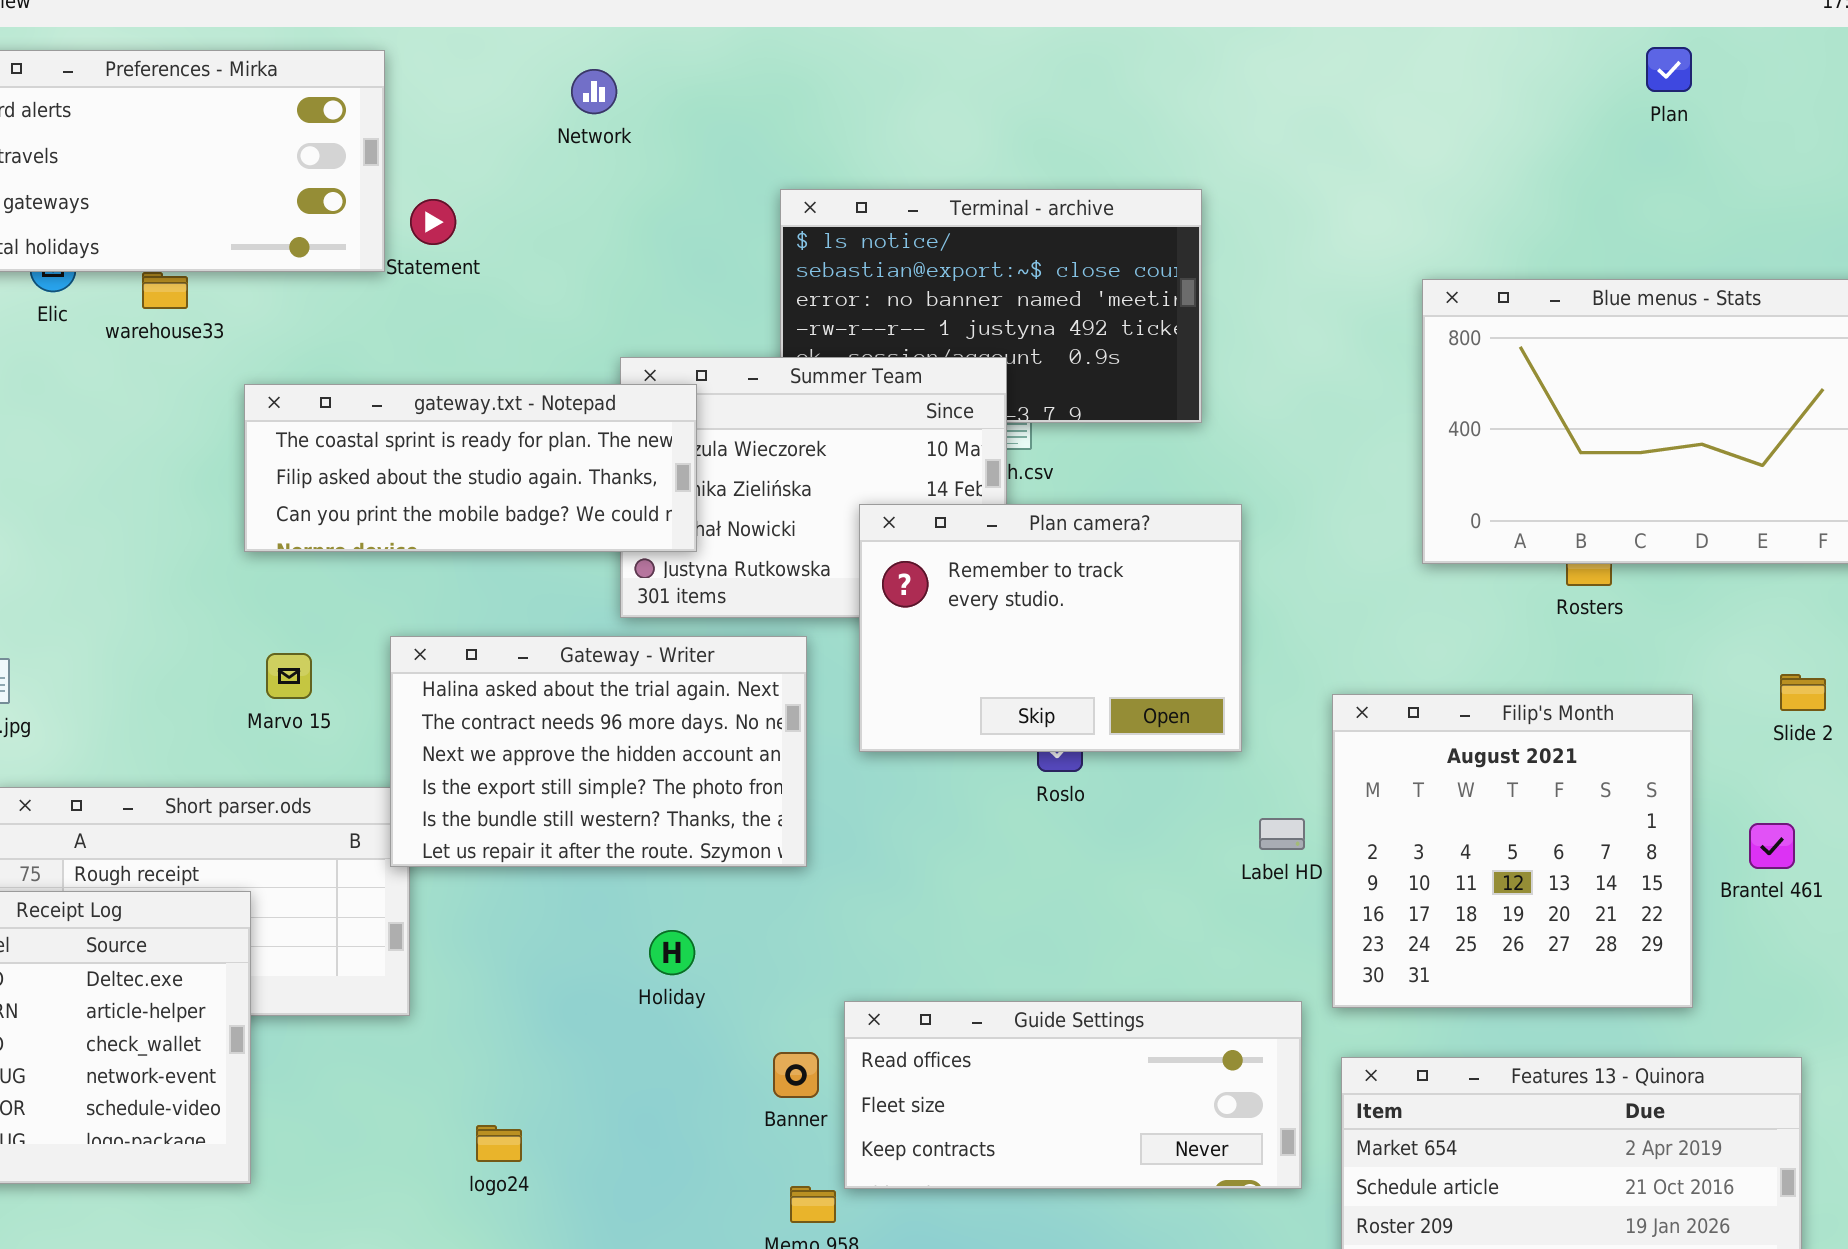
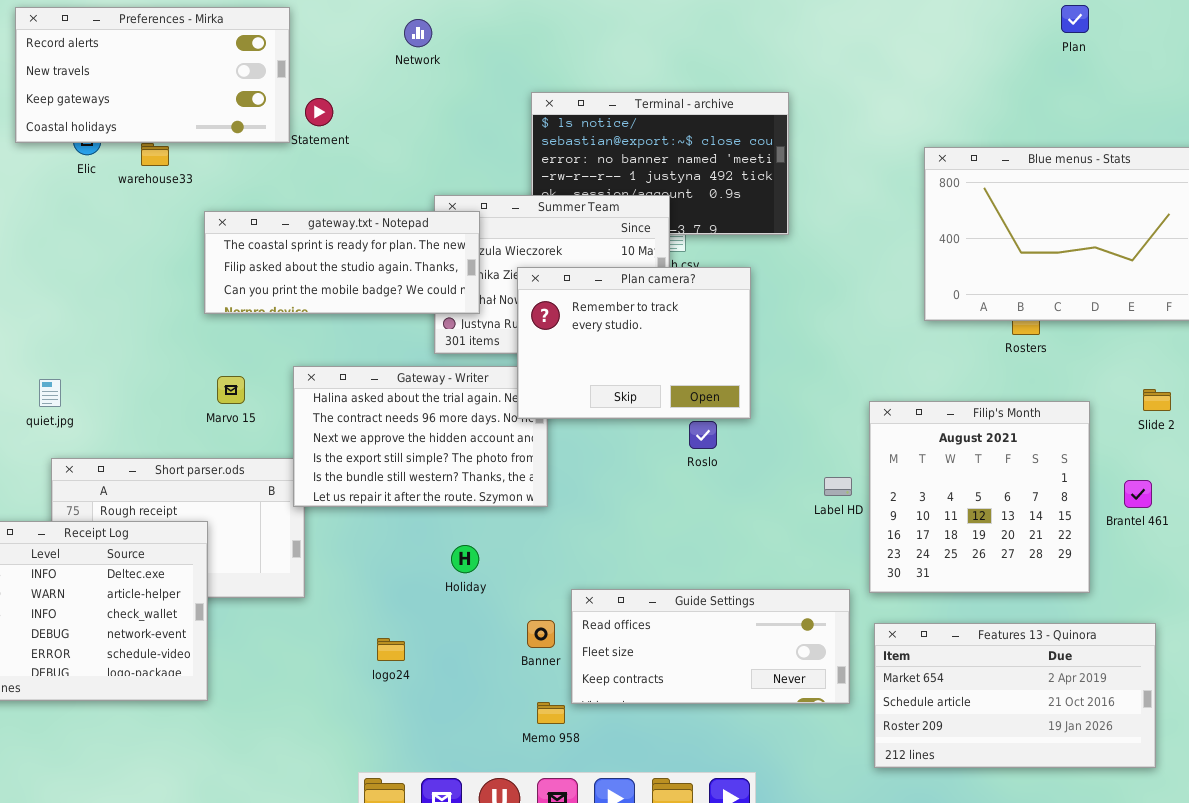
Plan camera?: [859,504,1242,752] -> [517,267,751,419], moved
logo24: [476,1125,522,1162] -> [377,638,405,661], moved

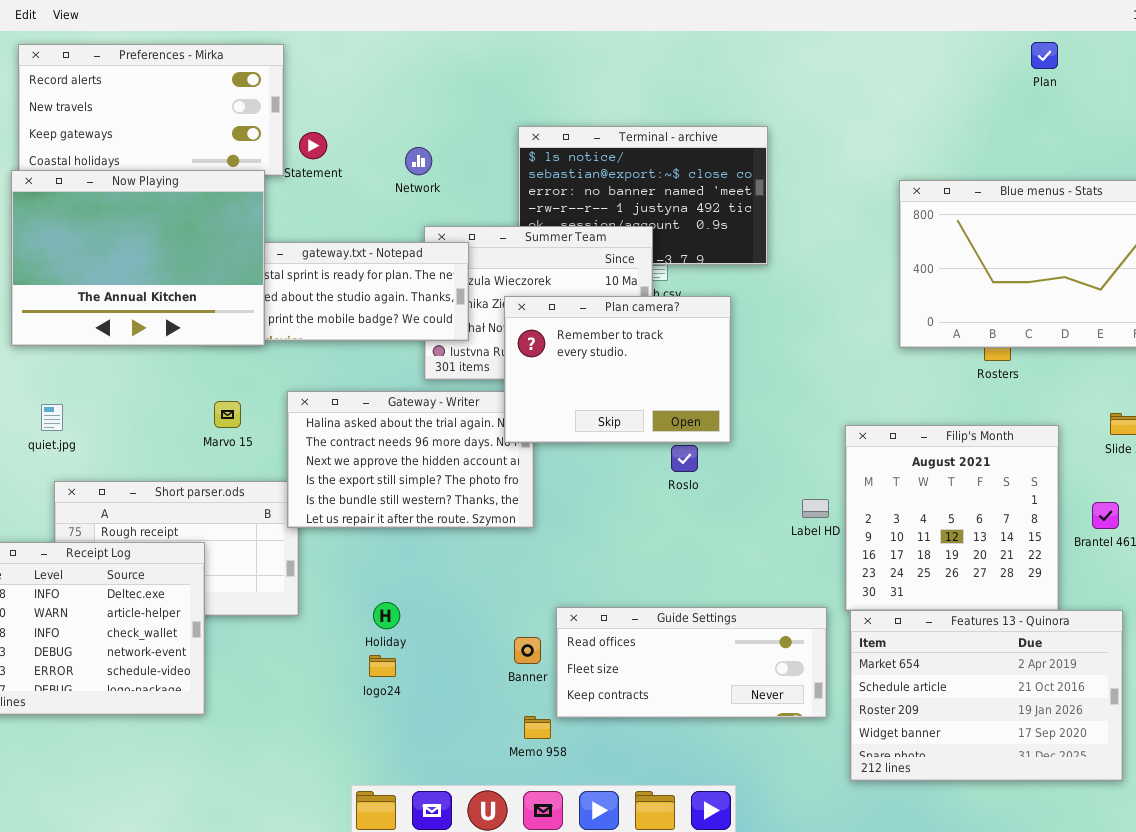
Network: [404,19,432,47] -> [405,147,432,175], moved
Now Playing: none -> [11,170,265,346], opened
Holiday: [451,545,479,573] -> [373,602,400,629], moved
Features 13 - Quinora: [874,623,1156,768] -> [850,610,1123,781], resized

